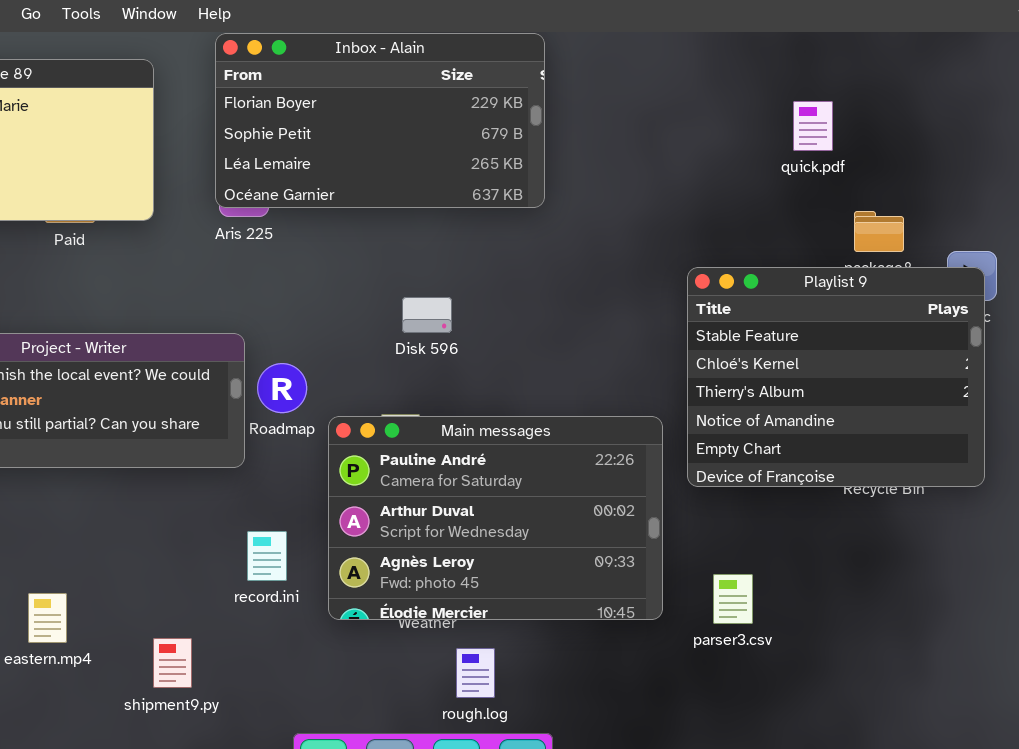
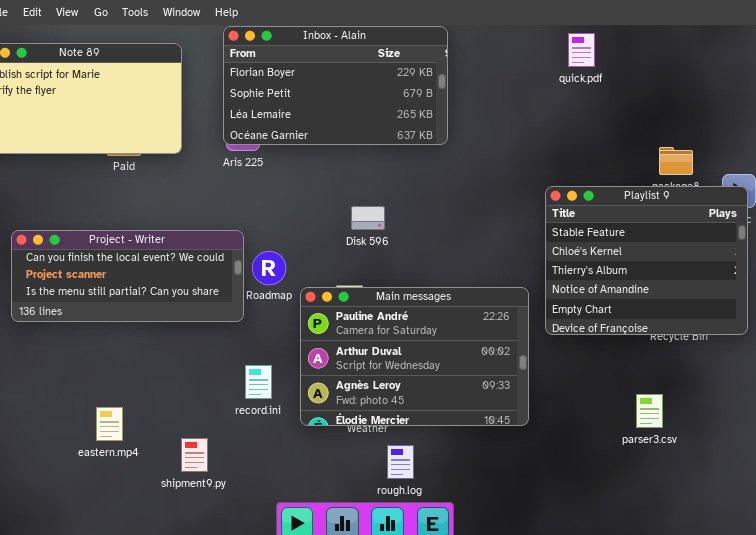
quick.pdf: [793,101,833,151] -> [568,33,595,67], moved
parser3.csv: [713,574,753,624] -> [636,394,663,428], moved

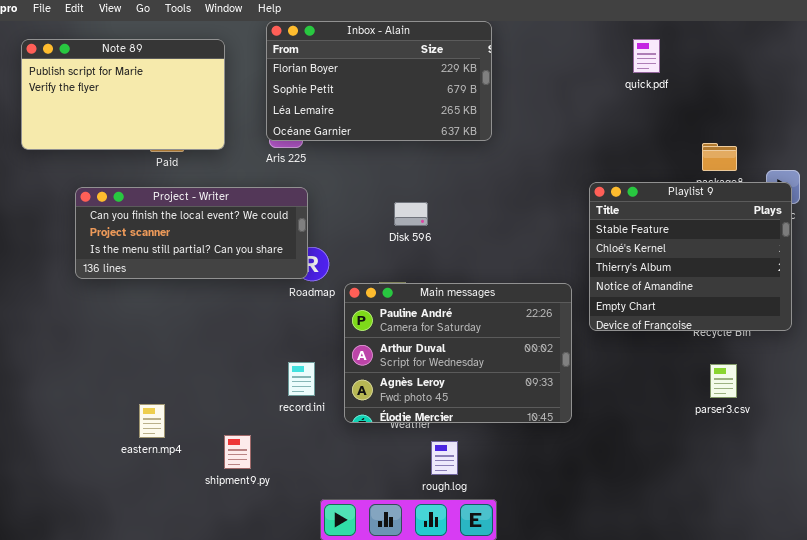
quick.pdf: [568,33,595,67] -> [633,39,660,73], moved
Project - Writer: [11,230,244,322] -> [75,187,308,279], moved
parser3.csv: [636,394,663,428] -> [710,364,737,398], moved

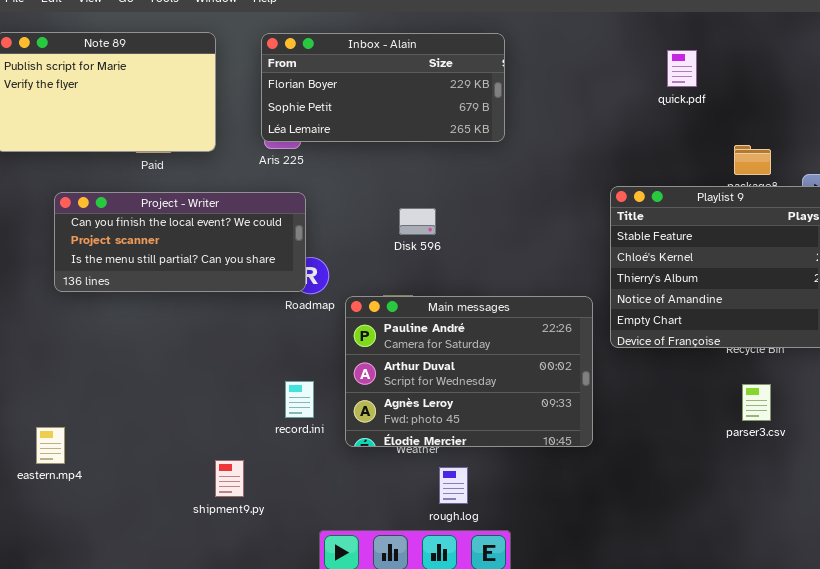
Inbox - Alain: [266,21,492,141] -> [261,33,505,142], resized
quick.pdf: [633,39,660,73] -> [667,50,697,87], moved
eastern.mp4: [139,404,165,438] -> [36,427,65,464], moved

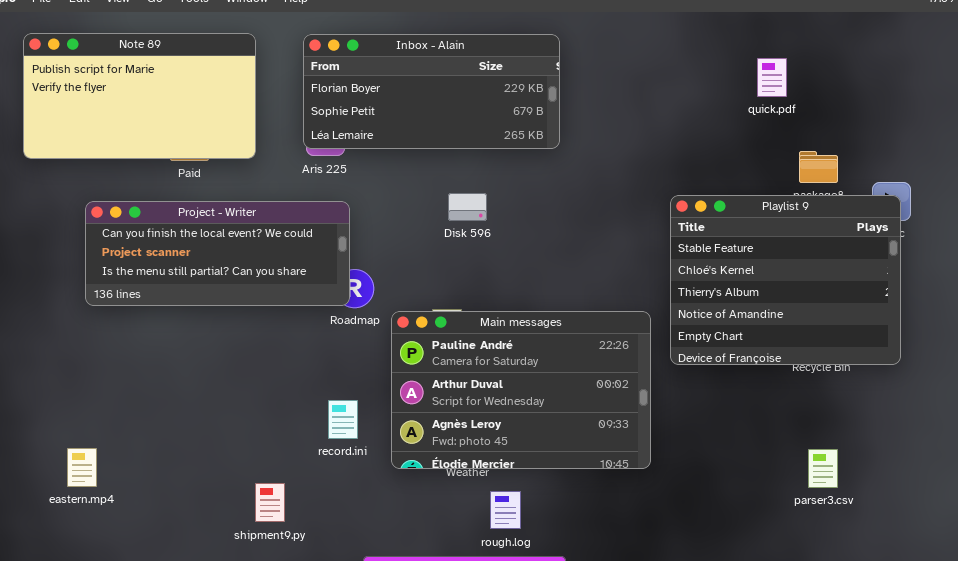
quick.pdf: [667,50,697,87] -> [757,58,787,97], moved
Disk 596: [399,208,436,235] -> [448,193,487,221], moved
parser3.csv: [742,384,771,421] -> [808,449,838,488], moved

